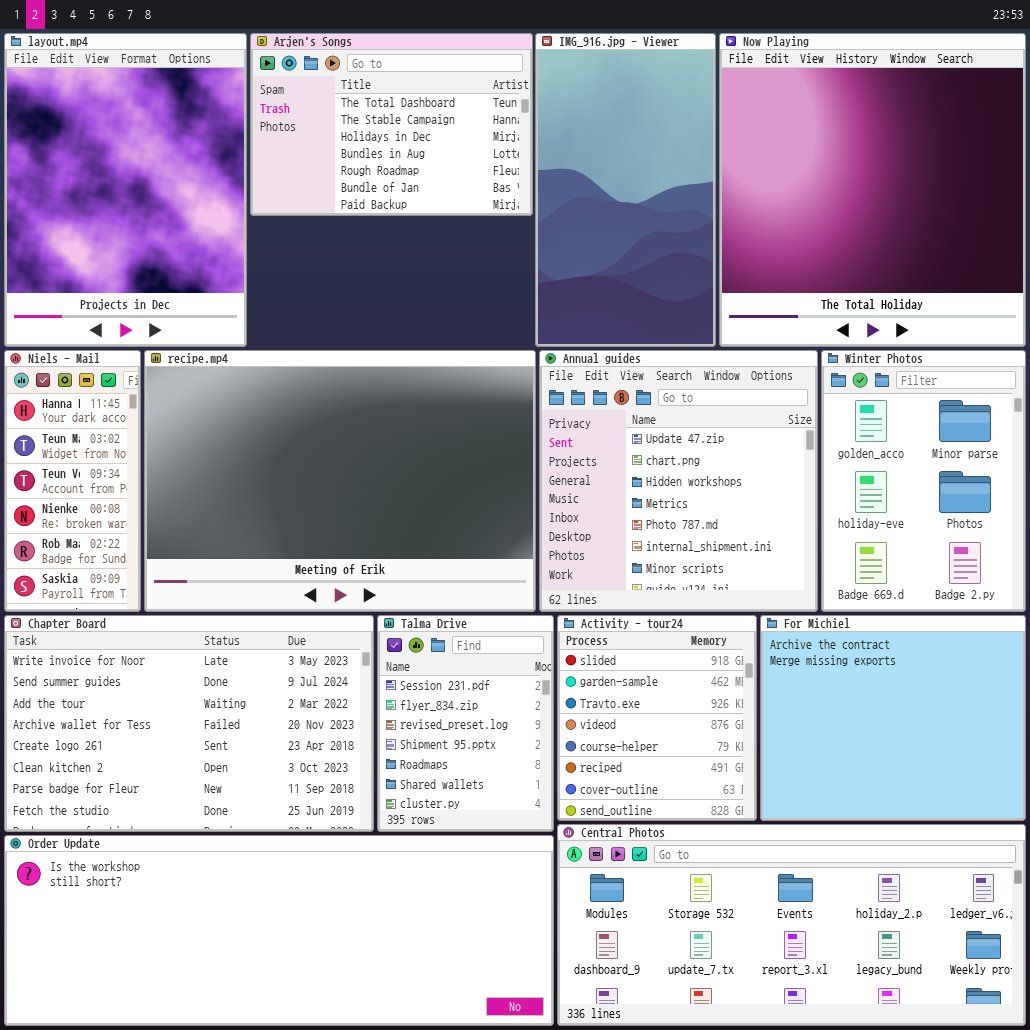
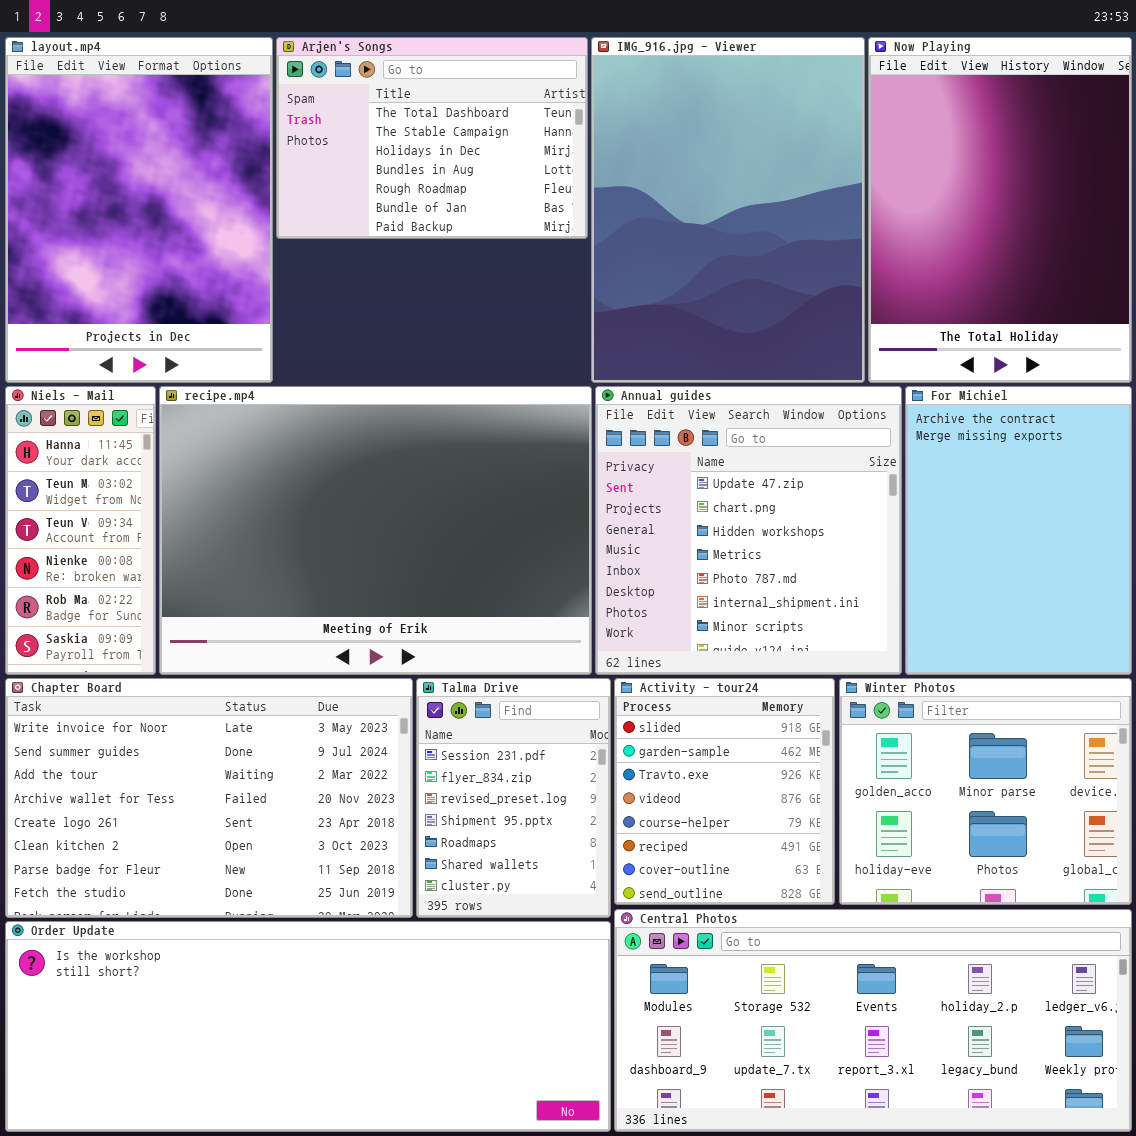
IMG_916.jpg - Viewer: [535,33,716,347] -> [591,37,865,383], resized
Now Playing: [719,33,1026,347] -> [868,37,1132,383], resized
Winter Photos: [821,350,1026,612] -> [839,678,1132,905], moved, resized
For Michiel: [760,615,1026,821] -> [905,386,1132,675], moved, resized

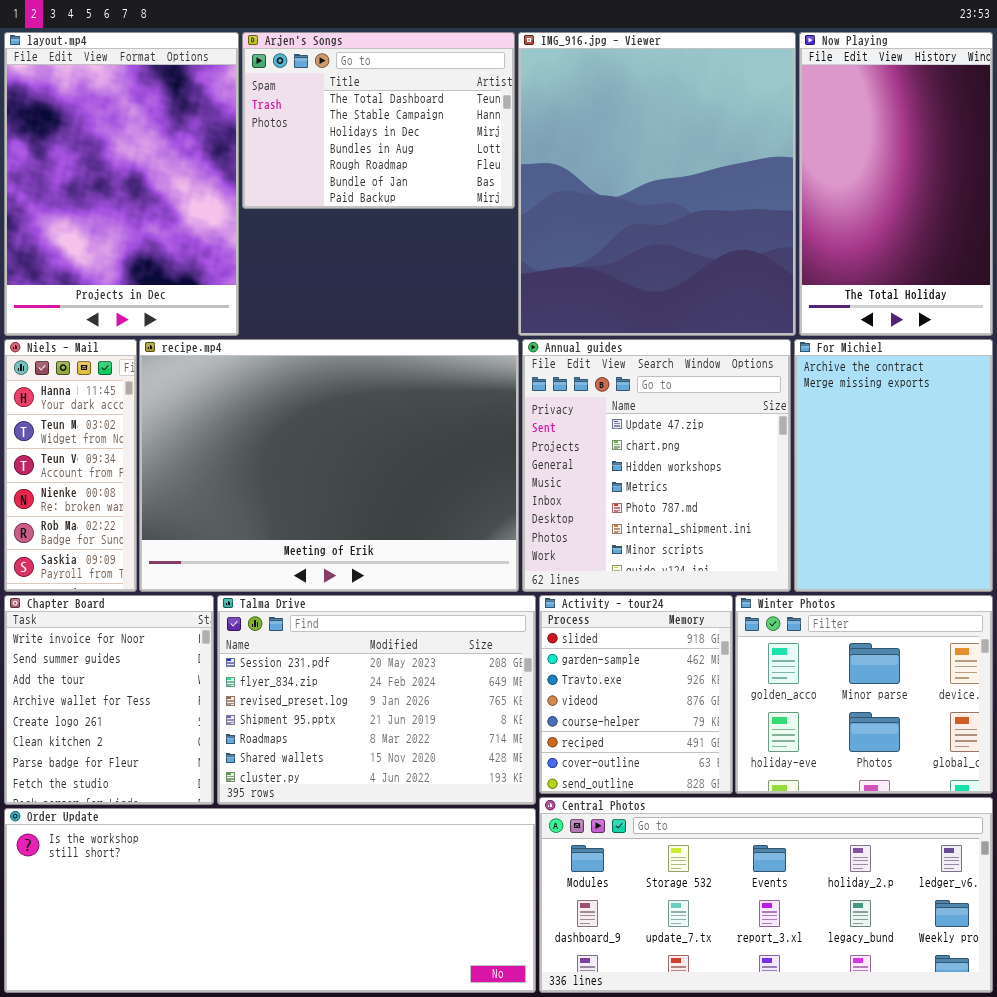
IMG_916.jpg - Viewer: [591,37,865,383] -> [518,32,796,336], resized
Now Playing: [868,37,1132,383] -> [799,32,993,336], resized
Chapter Board: [5,678,413,918] -> [4,595,214,805], resized
Talma Drive: [416,678,611,918] -> [217,595,536,805], resized

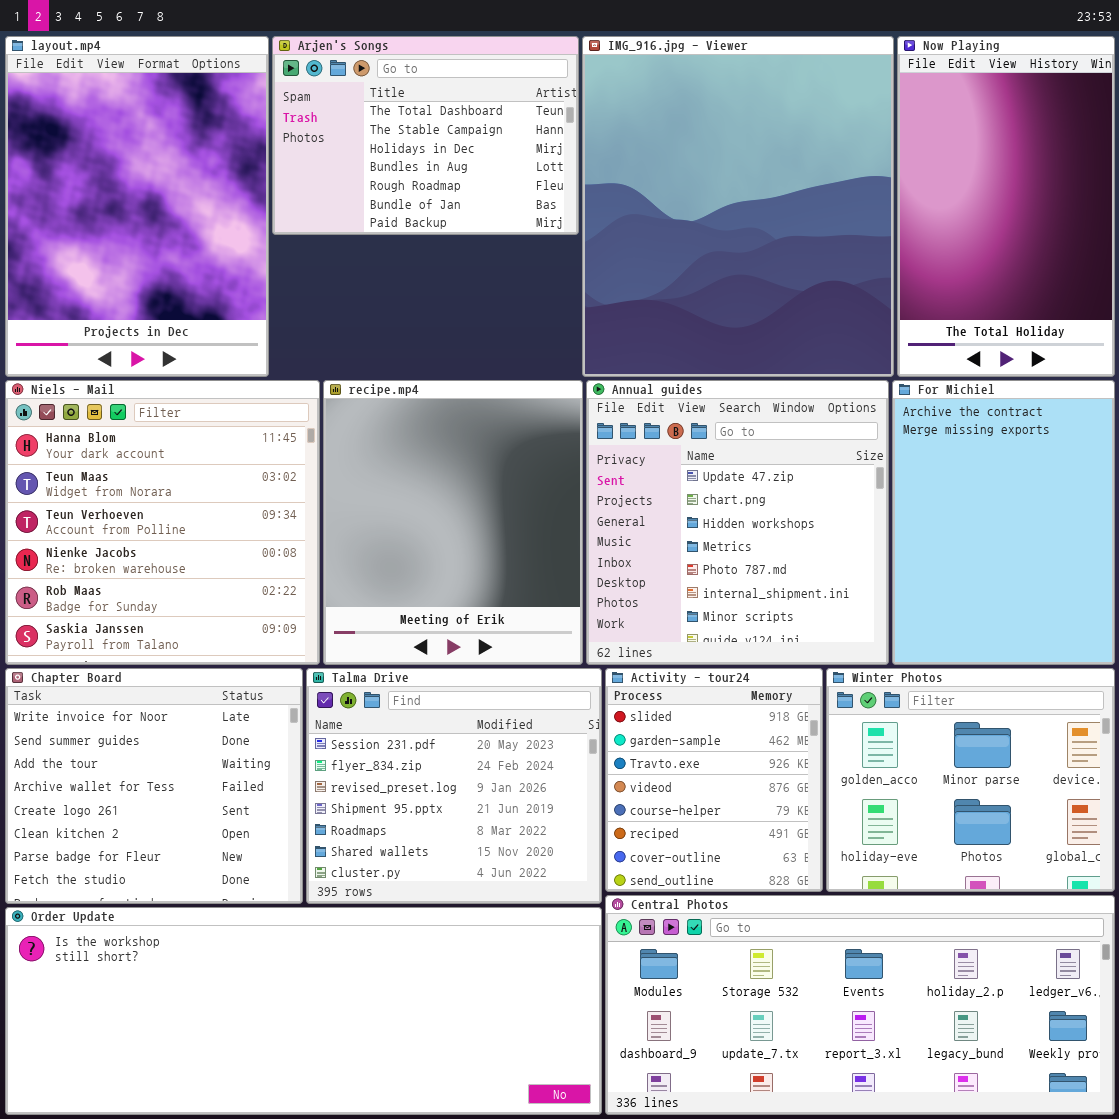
Niels - Mail: [4,339,137,592] -> [5,380,320,665], resized
recipe.mp4: [139,339,519,592] -> [323,380,583,665], resized
Chapter Board: [4,595,214,805] -> [5,668,303,904], resized
Talma Drive: [217,595,536,805] -> [306,668,602,904], resized

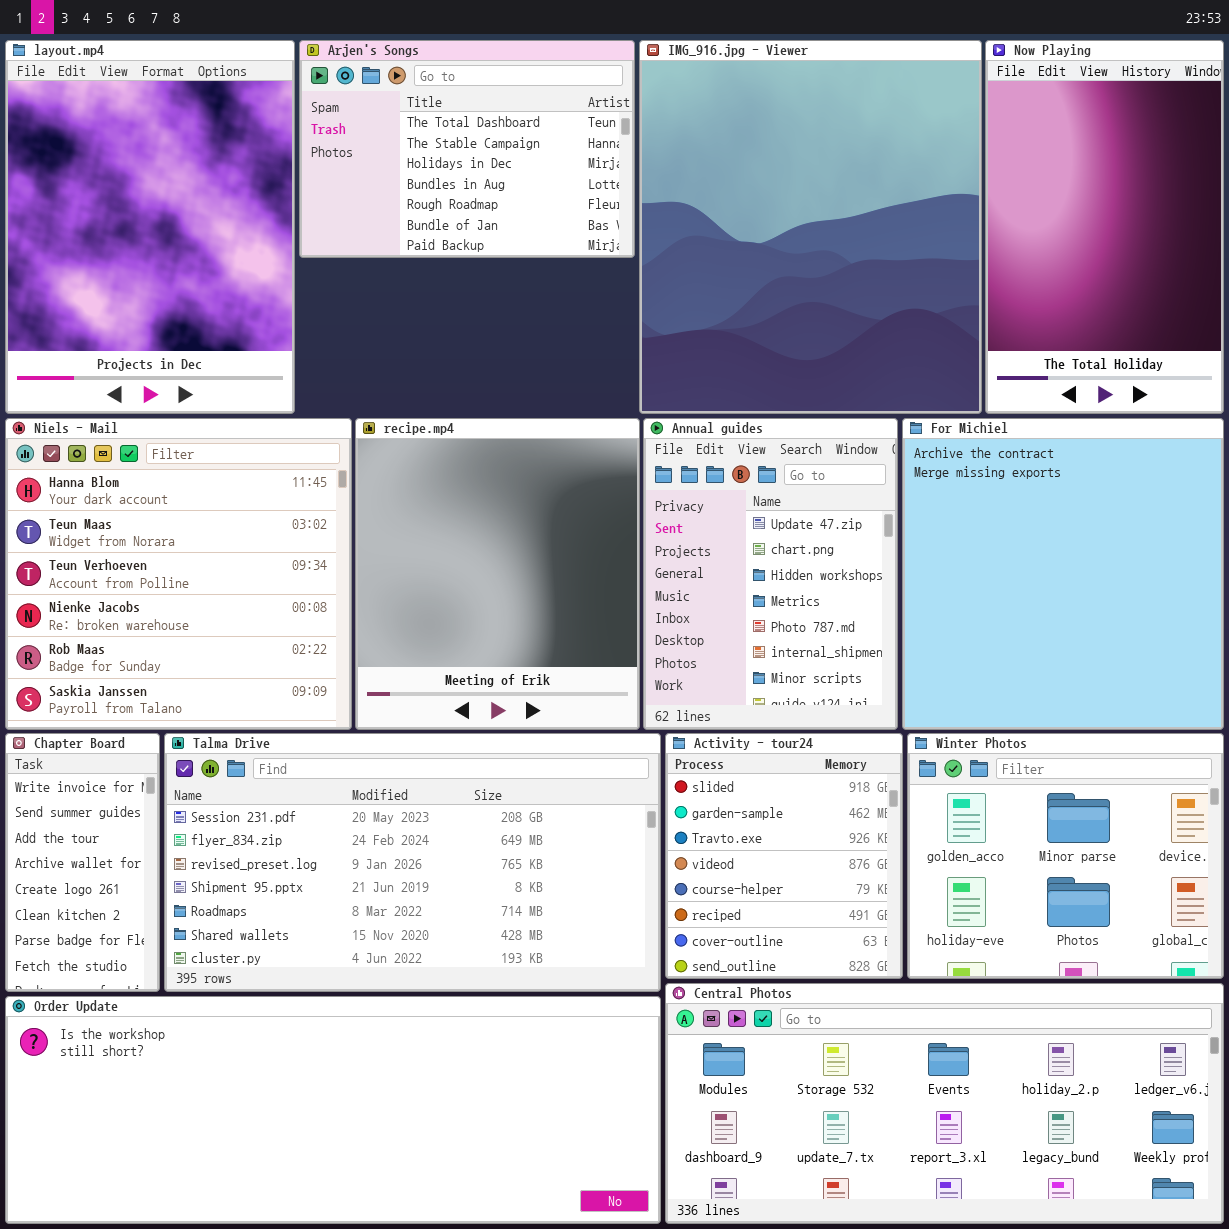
Annual guides: [586,380,889,665] -> [643,418,898,730], resized
For Michiel: [892,380,1115,665] -> [902,418,1224,730], resized
Chapter Board: [5,668,303,904] -> [5,733,160,992], resized
Talma Drive: [306,668,602,904] -> [164,733,661,992], resized

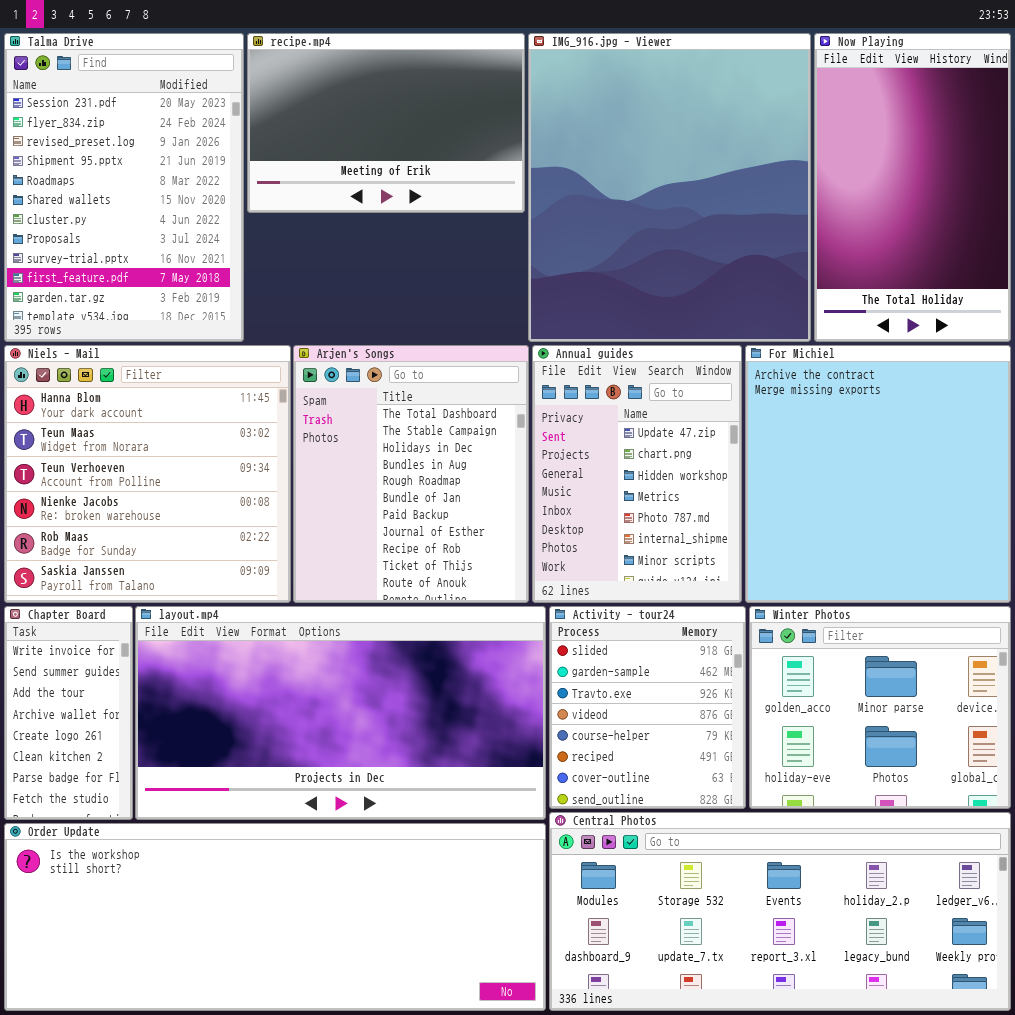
layout.mp4: [5,40,295,414] -> [135,606,546,820], moved, resized
Arjen's Songs: [299,40,635,258] -> [293,345,529,603], moved, resized
recipe.mp4: [355,418,640,730] -> [247,33,525,213], moved, resized
Talma Drive: [164,733,661,992] -> [4,33,244,342], moved, resized

